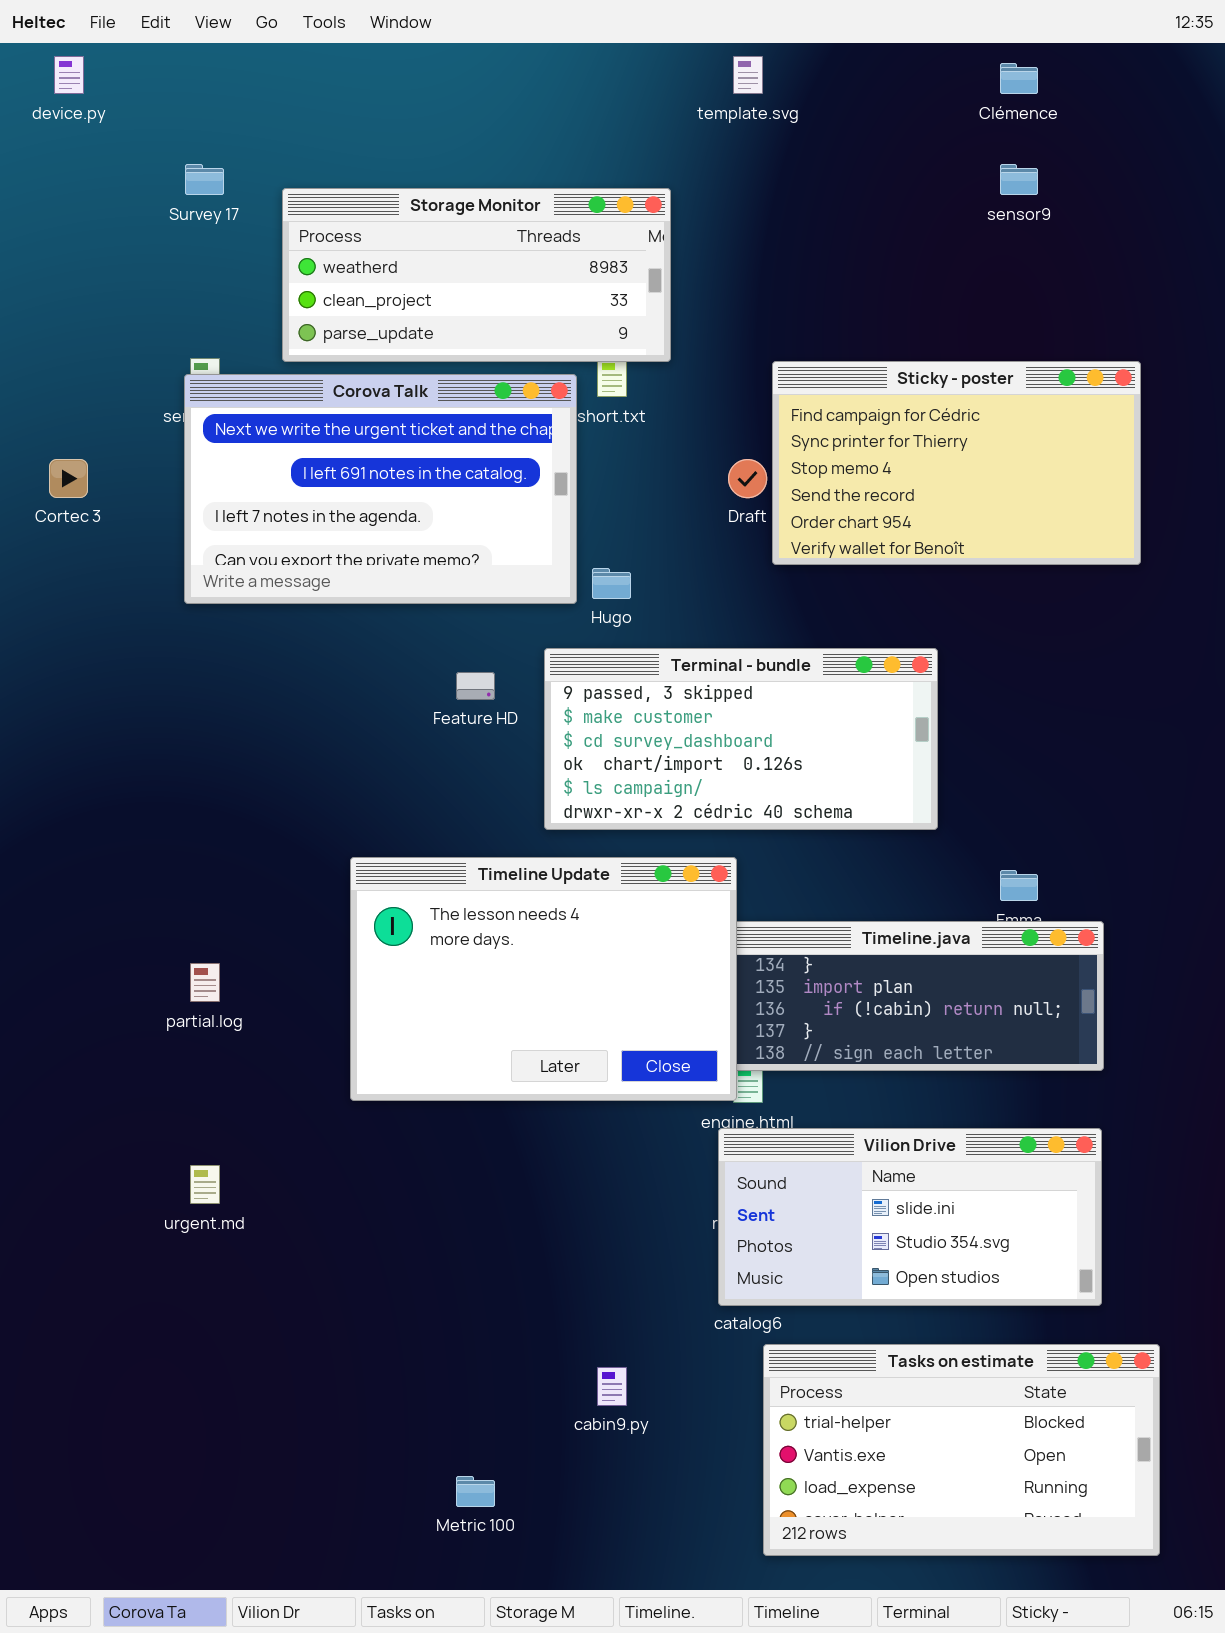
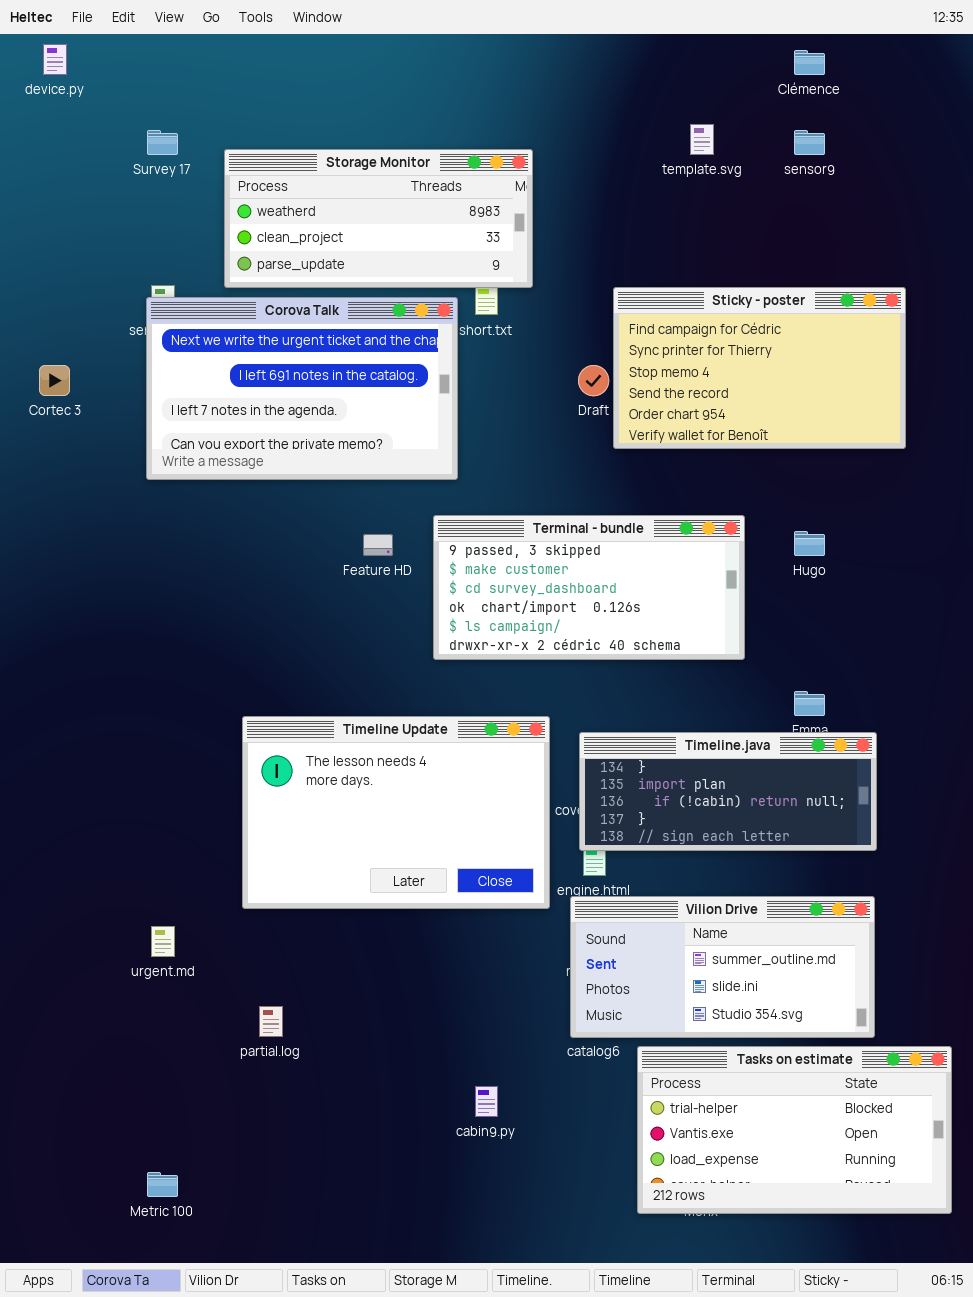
template.svg: [733,56,763,94] -> [690,124,714,155], moved
Hugo: [592,568,631,599] -> [794,531,825,556], moved
Timeline Update: [350,857,737,1101] -> [242,716,550,909], moved
partial.log: [190,963,220,1002] -> [259,1006,283,1037], moved
Vilion Drive: [718,1128,1102,1306] -> [570,896,875,1038], scrolled up 1 row
Tasks on estimate: [763,1344,1160,1556] -> [637,1046,952,1214], moved
Metric 100: [456,1476,495,1507] -> [147,1172,178,1197], moved

